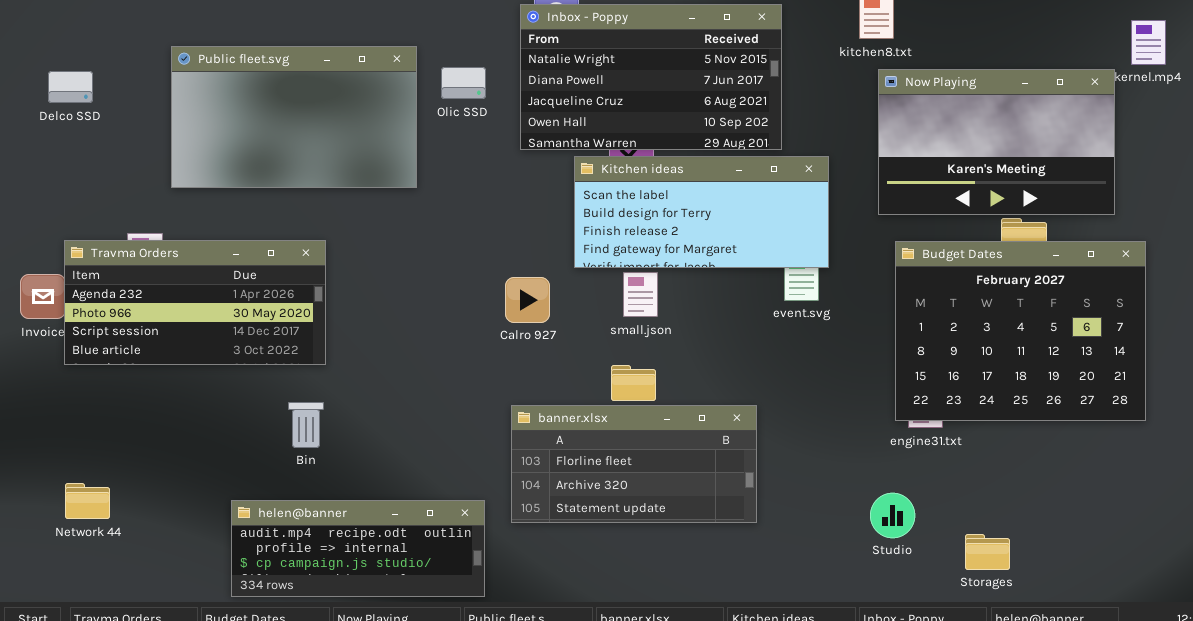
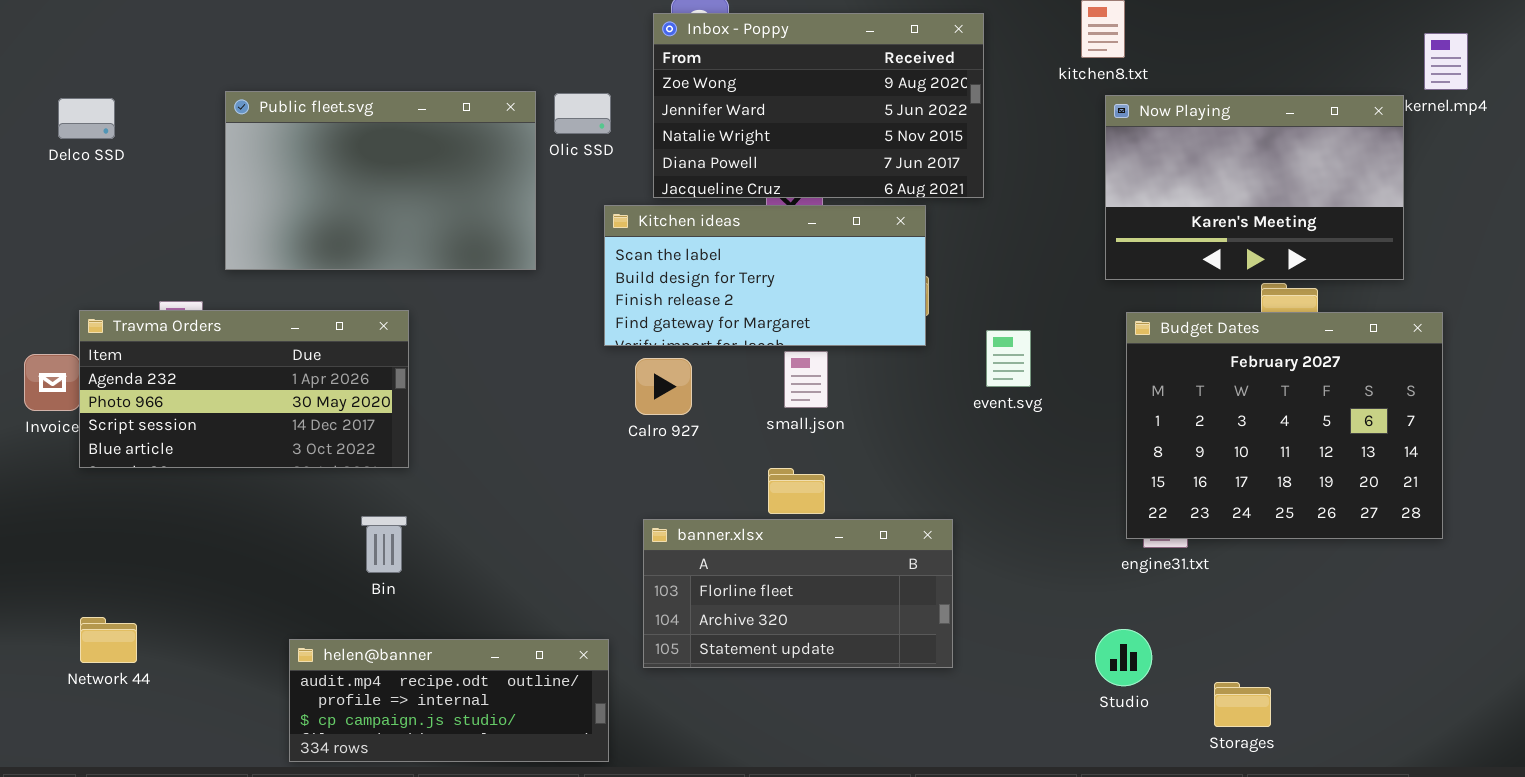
Inbox - Poppy: [520,4,782,150] -> [653,13,984,198], scrolled up 2 rows
Public fleet.svg: [171,46,417,188] -> [225,91,536,270], moved
Kitchen ideas: [574,156,829,268] -> [604,205,926,346], moved

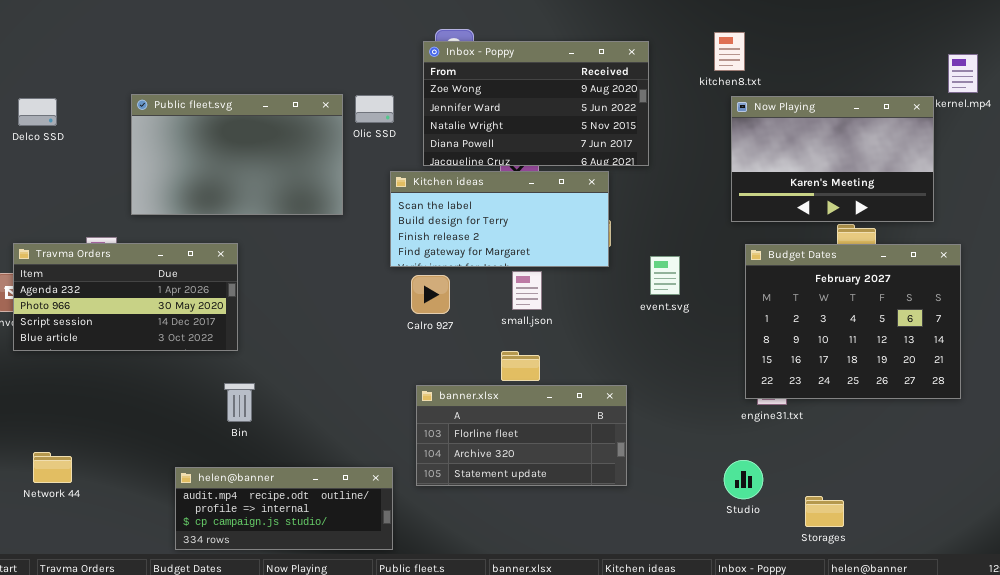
Travma Orders: [79,310,409,468] -> [13,243,238,351], moved

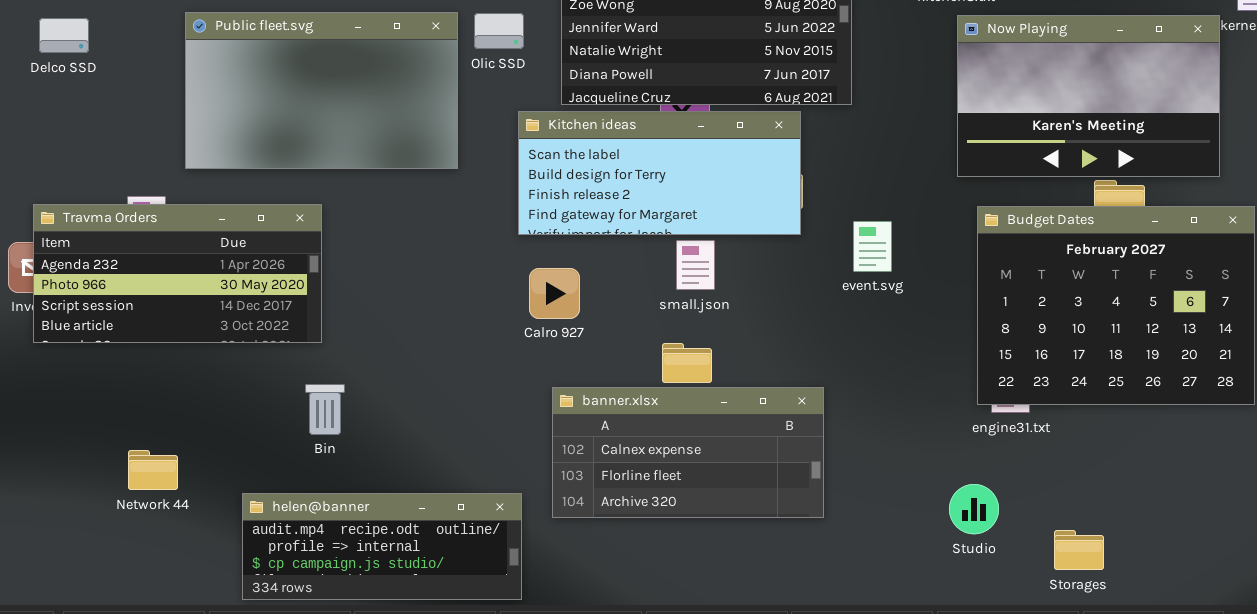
Calro 927: [411,275,450,314] -> [529,268,580,319], moved
banner.xlsx: [416,385,627,486] -> [552,387,824,518], scrolled up 1 row
Network 44: [33,452,72,483] -> [128,450,178,490], moved

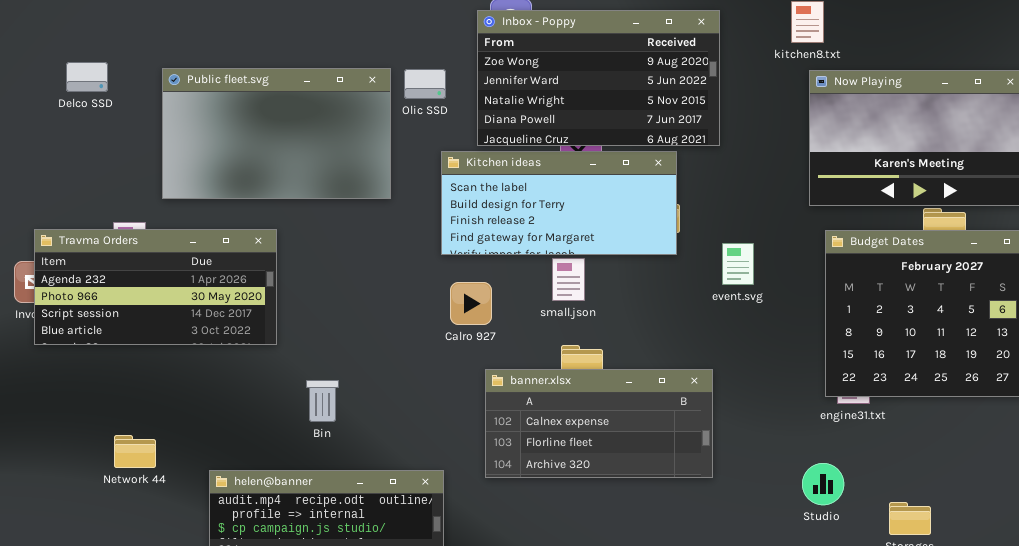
Delco SSD: [39,18,89,53] -> [66,62,108,92], moved
small.json: [676,240,715,290] -> [552,258,585,301], moved
Bin: [305,384,345,435] -> [306,380,339,422], moved
banner.xlsx: [552,387,824,518] -> [485,369,713,478], moved

